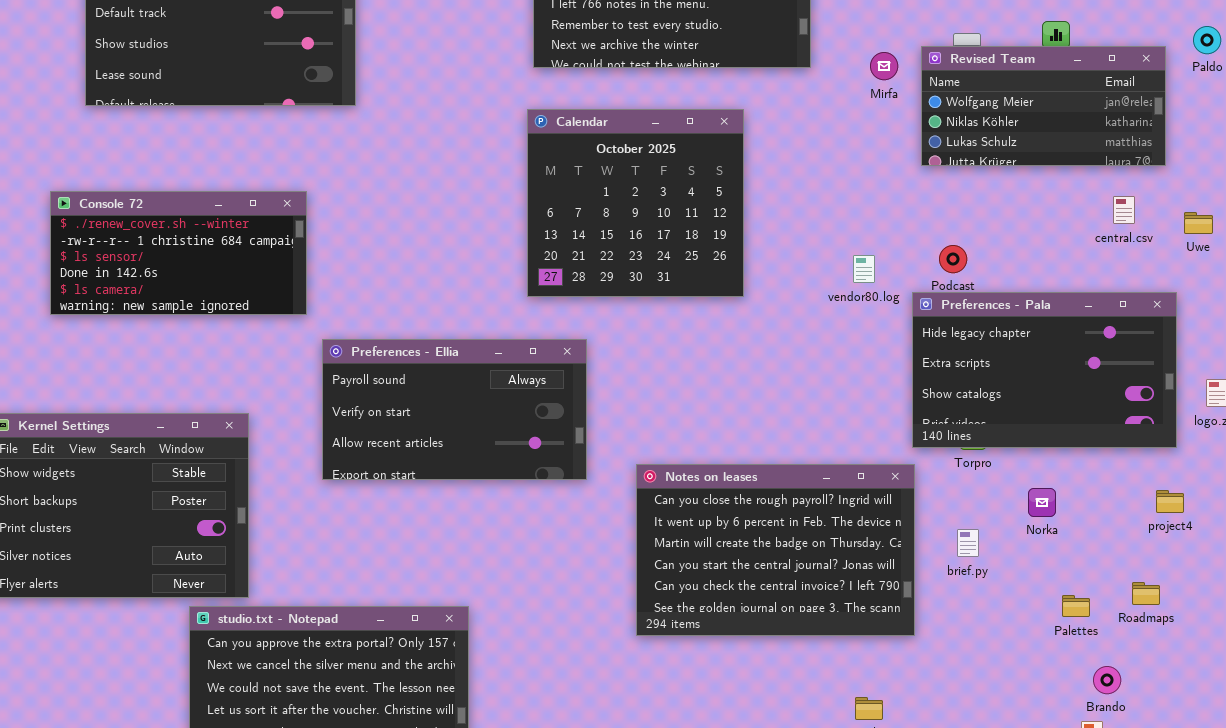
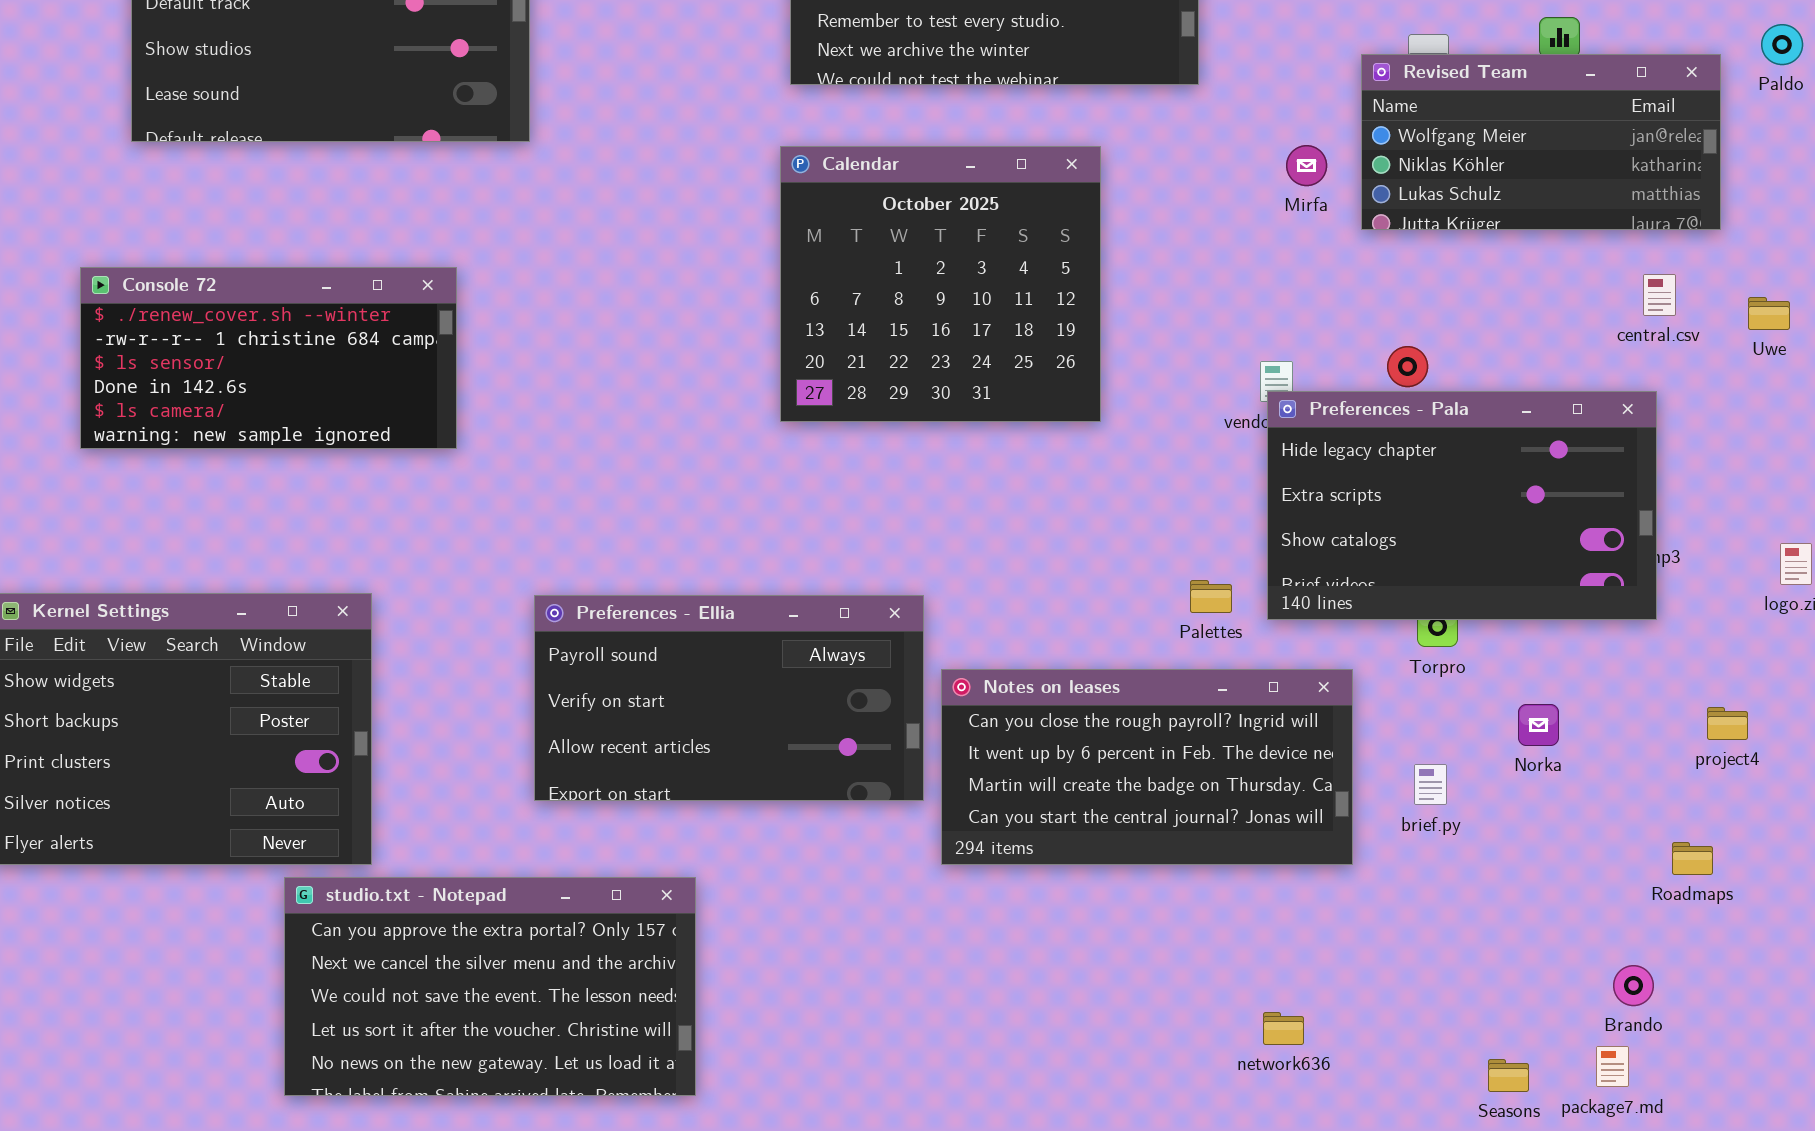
Mirfa: [870,52,898,80] -> [1286,145,1327,186], moved
Preferences - Pala: [912,292,1177,448] -> [1267,391,1657,620], moved
Preferences - Ellia: [322,339,587,480] -> [534,595,924,801], moved
Notes on leases: [636,464,915,636] -> [941,669,1353,865], resized
Palettes: [1062,595,1090,617] -> [1190,580,1232,613], moved

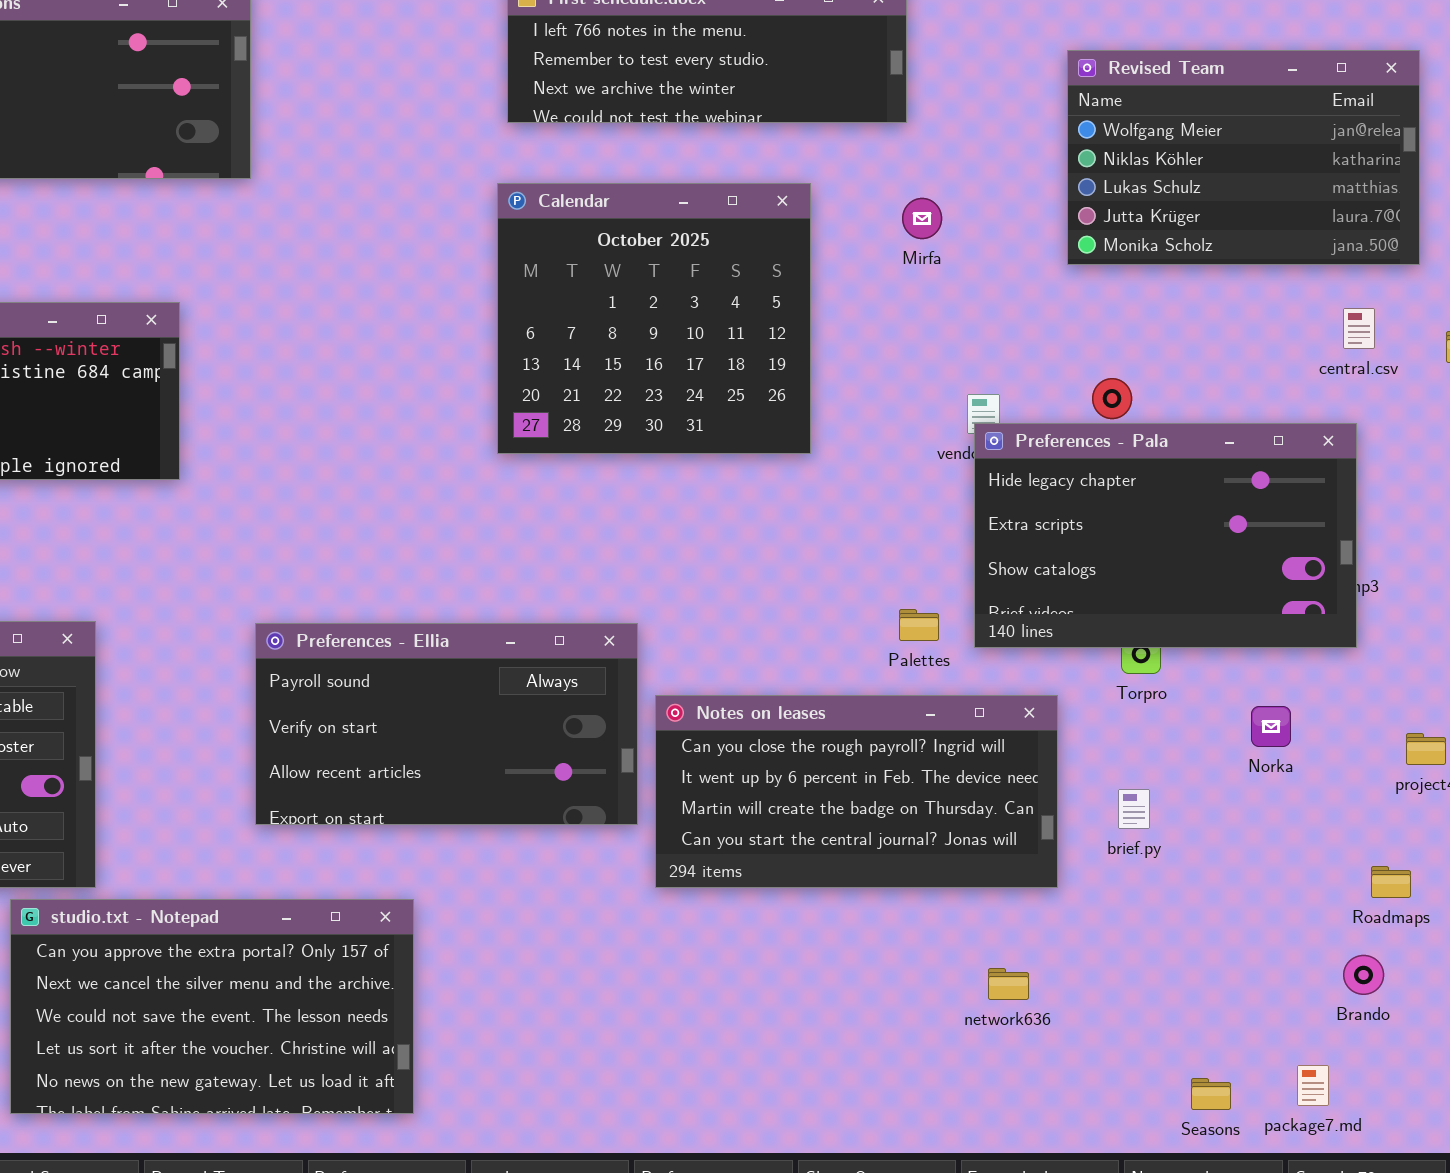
Revised Team: [1361,54,1721,230] -> [1067,50,1420,265], resized
Mirfa: [1286,145,1327,186] -> [902,198,942,239], moved
Norka: [1518,704,1559,746] -> [1251,706,1291,747], moved
Brando: [1613,965,1654,1006] -> [1343,955,1384,995], moved
network636: [1263,1012,1304,1045] -> [988,968,1029,1000], moved

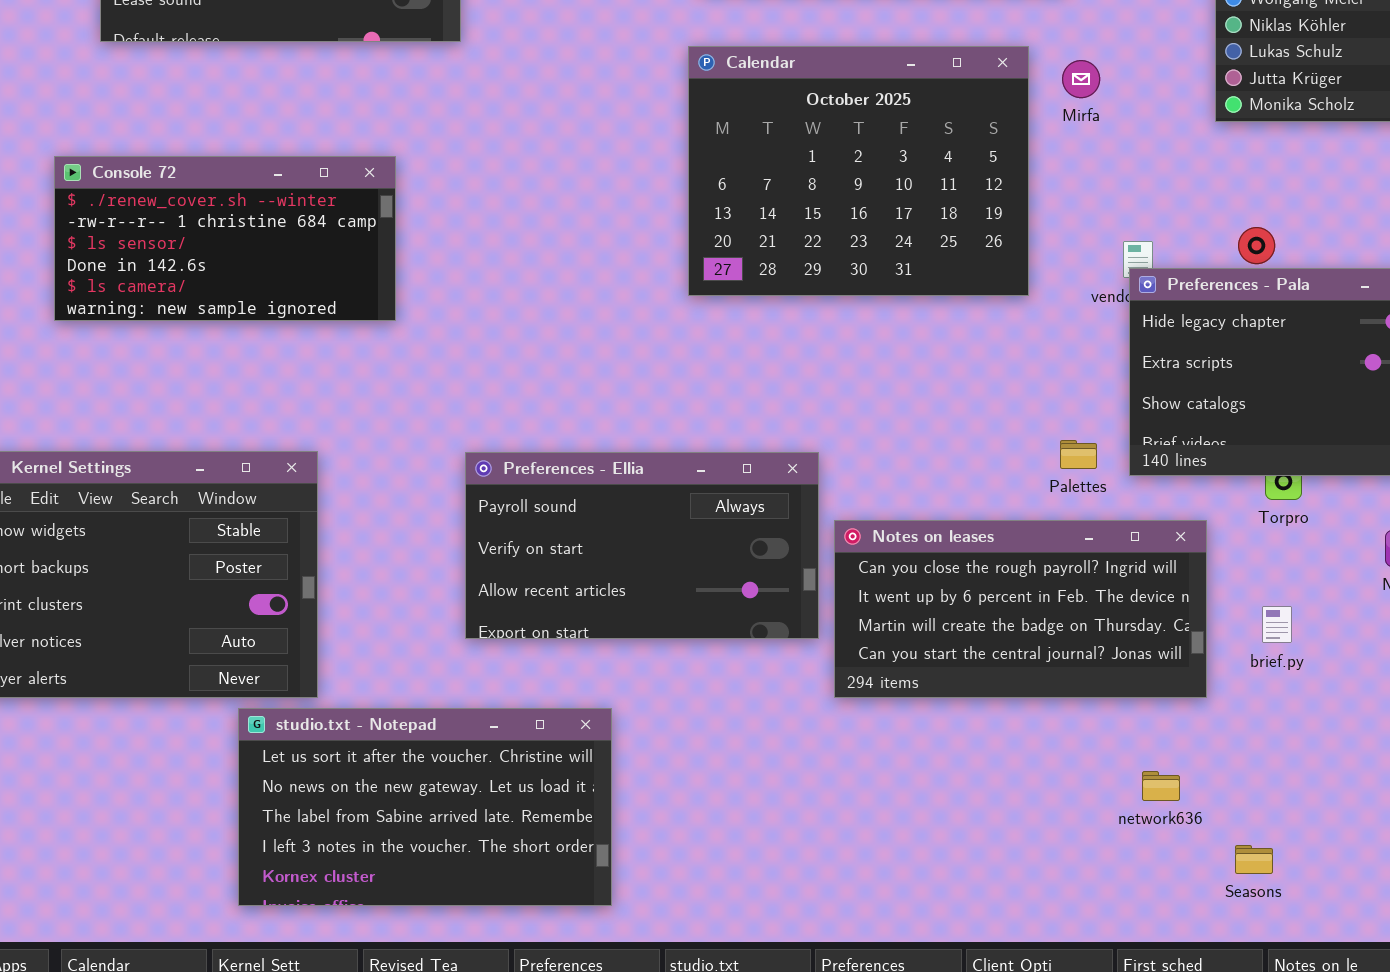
Calendar: [497,183,811,454] -> [688,46,1029,296], resized
studio.txt - Notepad: [10,899,414,1114] -> [238,708,612,906], scrolled down 3 rows
Seasons: [1191,1078,1231,1110] -> [1235,845,1273,874], moved

